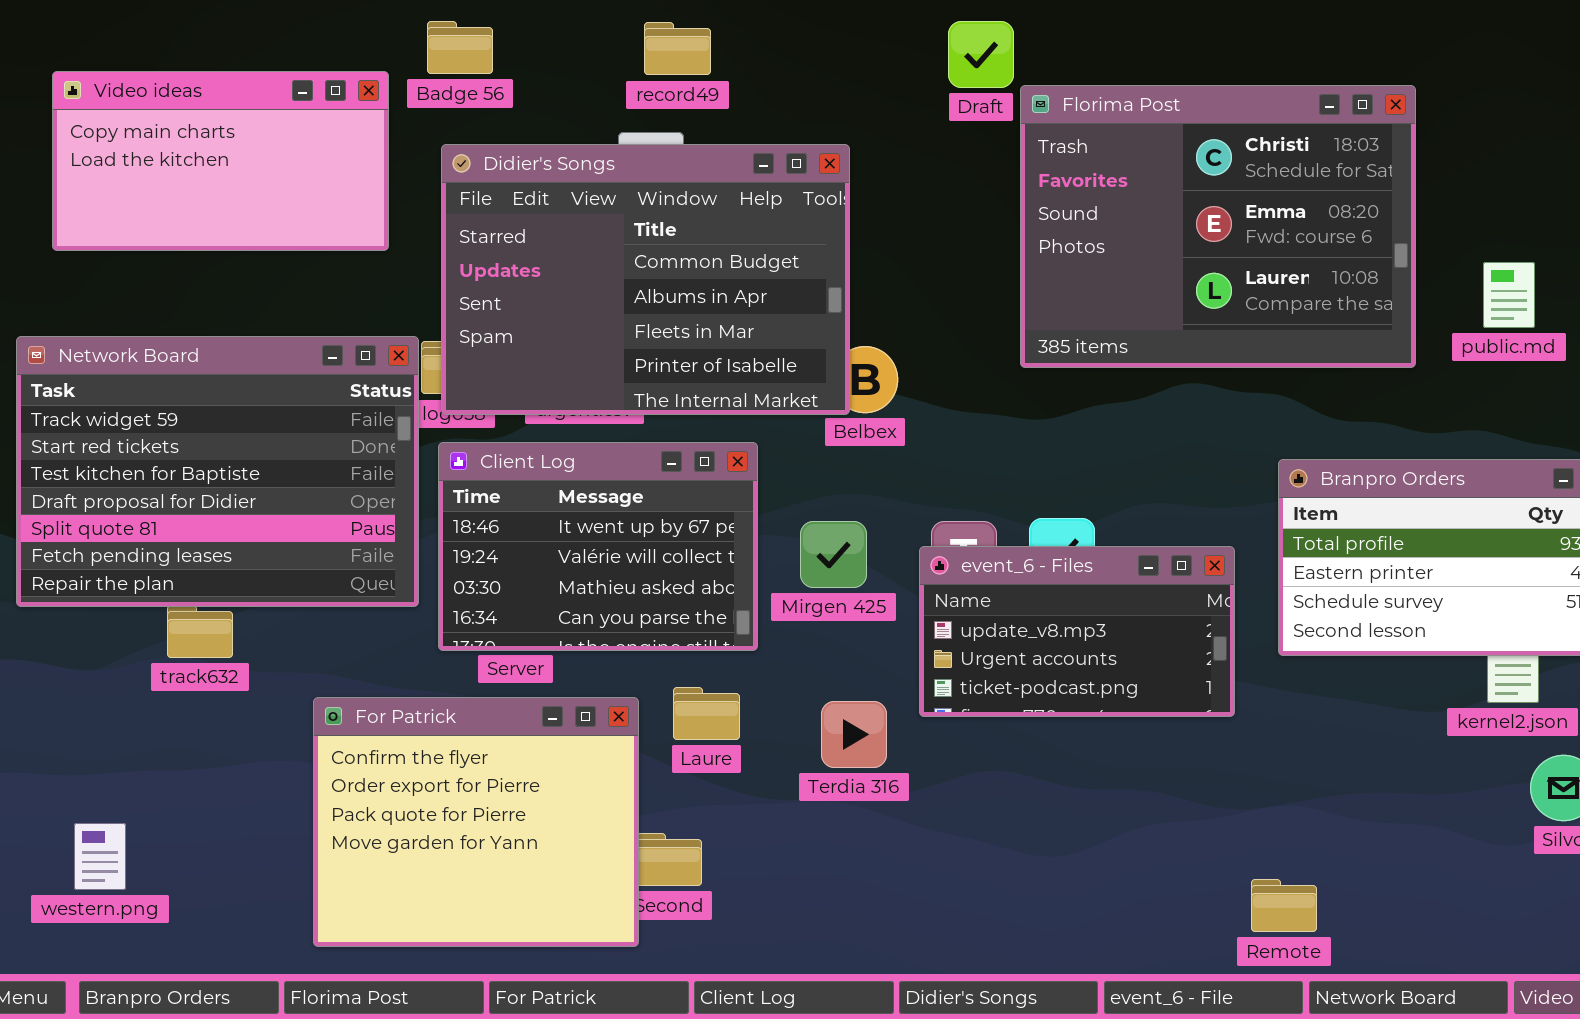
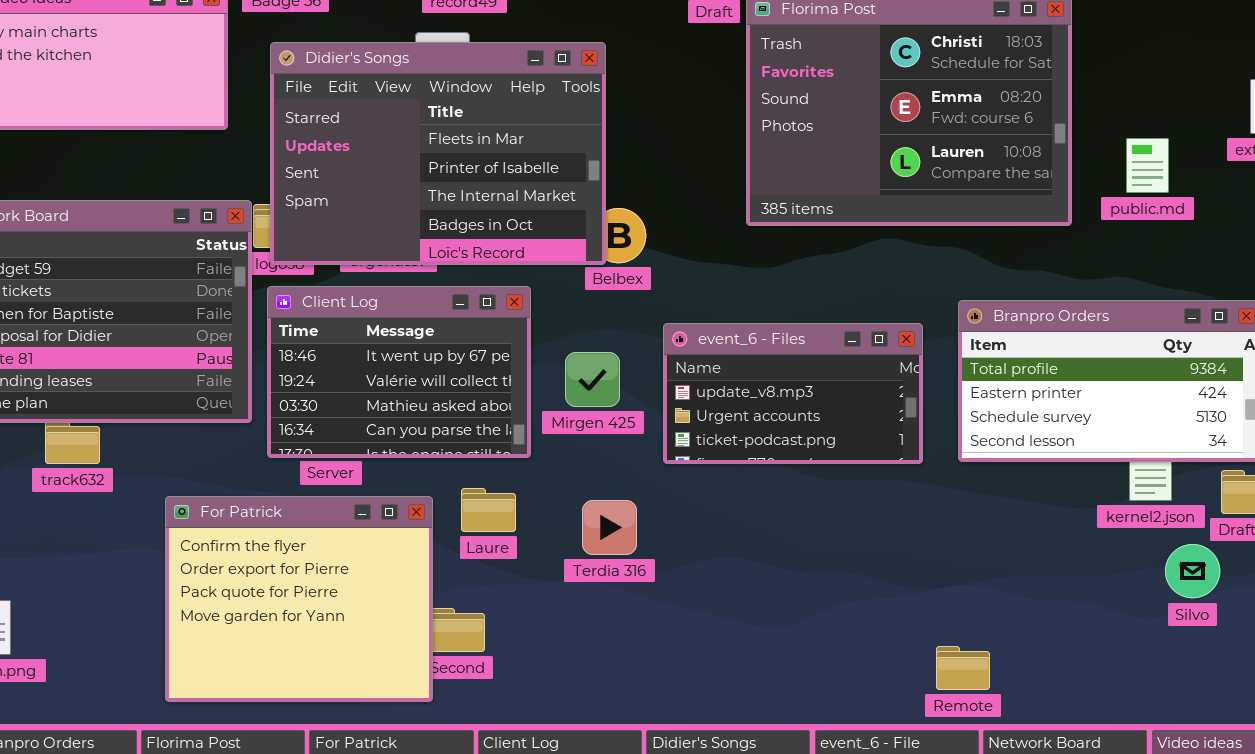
Didier's Songs: [441,144,850,415] -> [270,42,606,265], scrolled down 2 rows
event_6 - Files: [919,546,1235,717] -> [663,323,923,464], moved

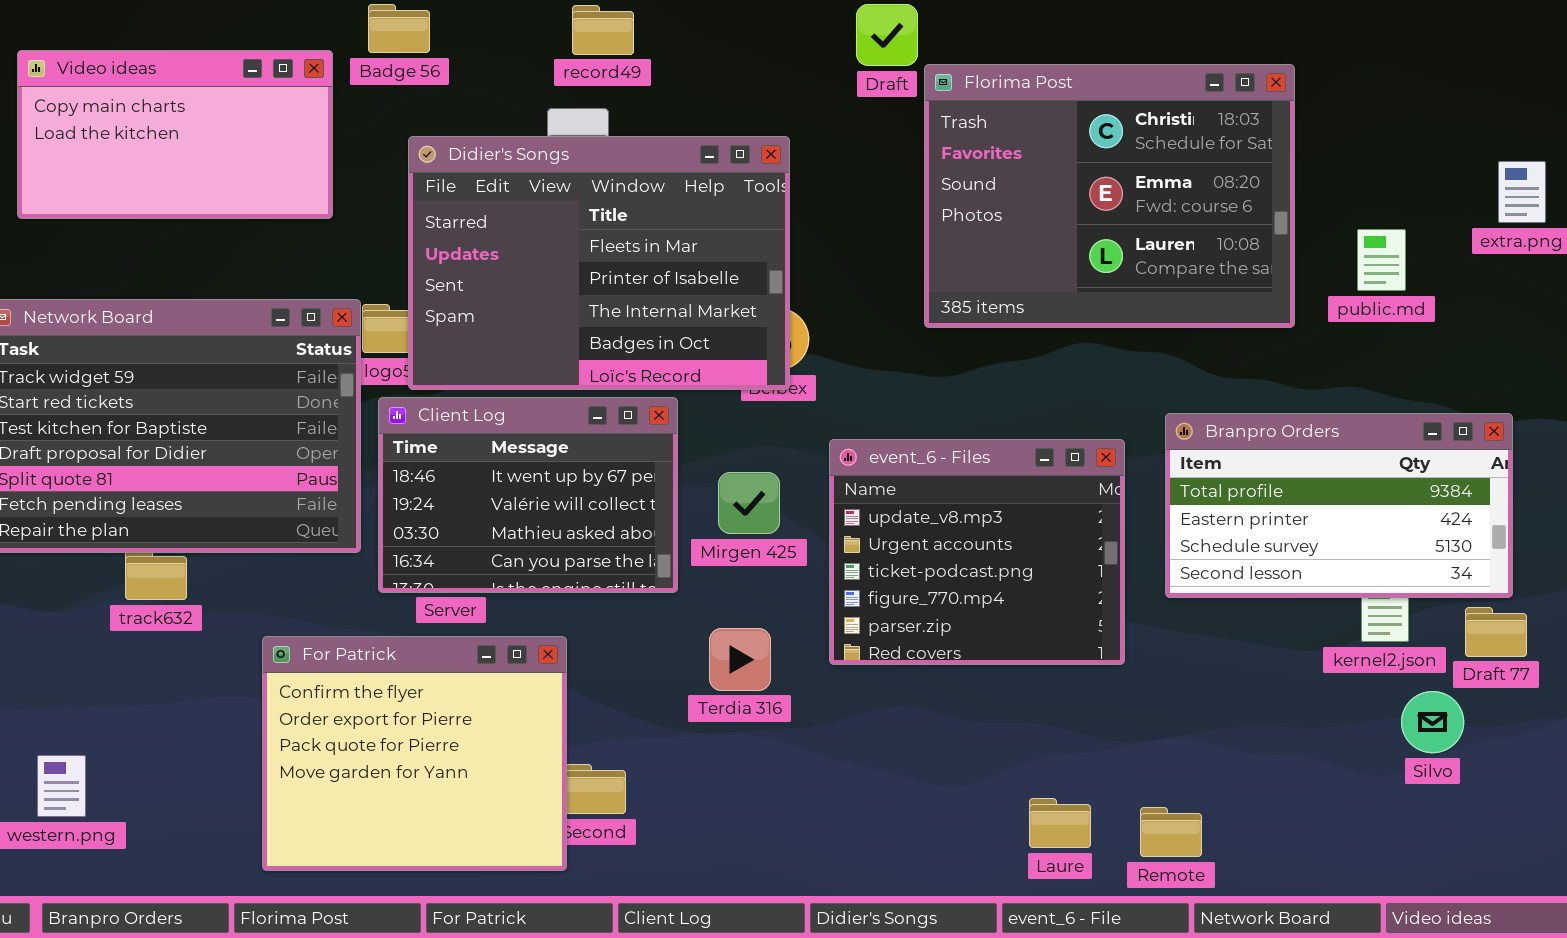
Didier's Songs: [270,42,606,265] -> [408,136,790,390], moved
event_6 - Files: [663,323,923,464] -> [829,439,1125,665], resized
Laure: [461,488,516,532] -> [1029,798,1091,848], moved
Terdia 316: [582,500,637,555] -> [709,628,771,691], moved

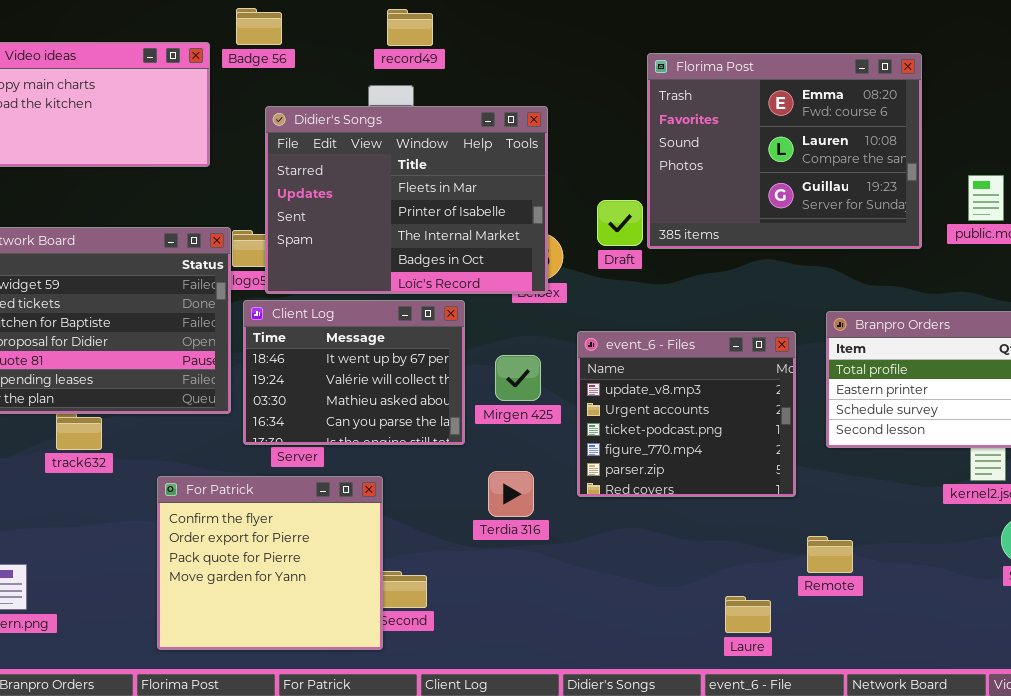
Draft: [856,4,918,66] -> [597,200,643,246], moved
Florima Post: [924,64,1295,328] -> [647,53,922,249], scrolled down 1 row
Remote: [1140,807,1202,857] -> [807,536,853,573], moved

